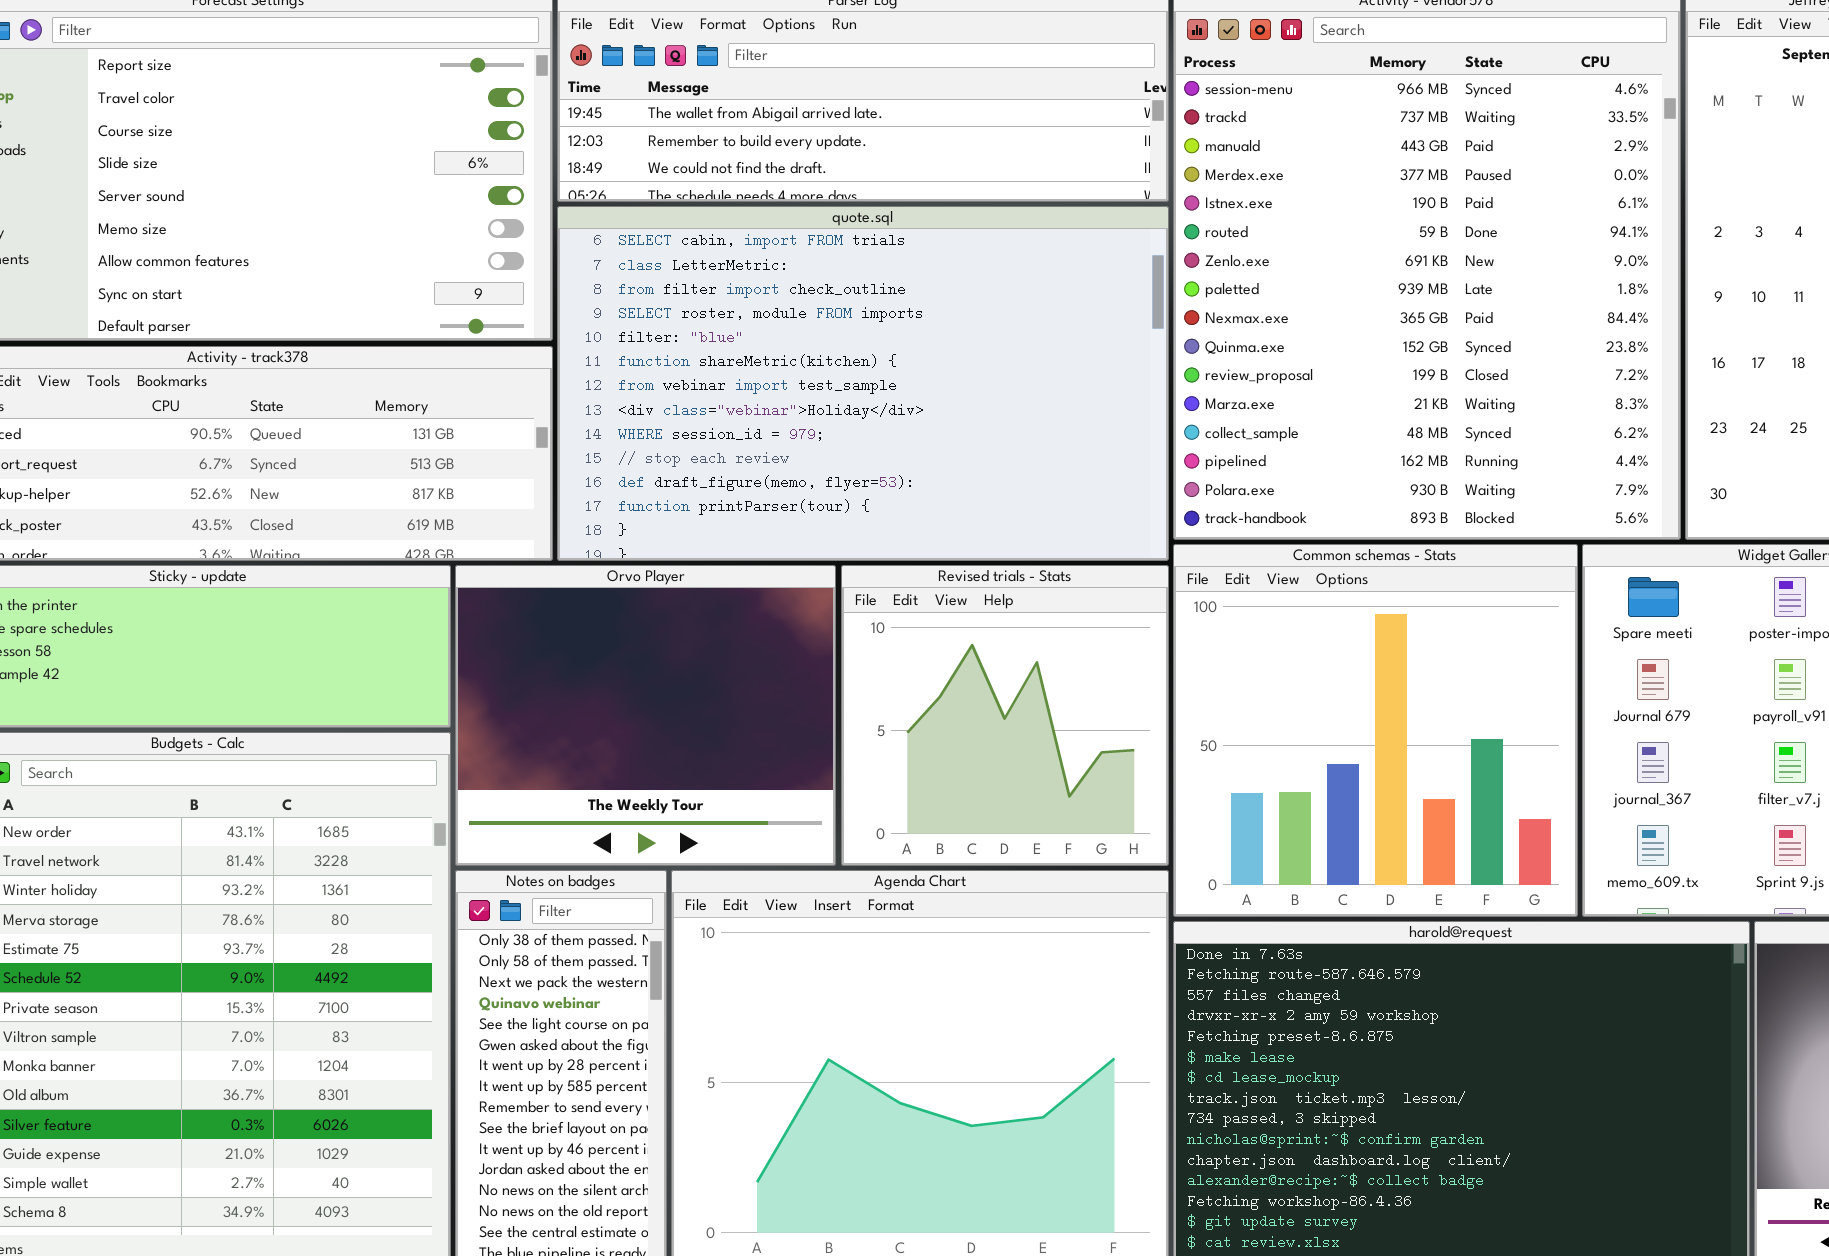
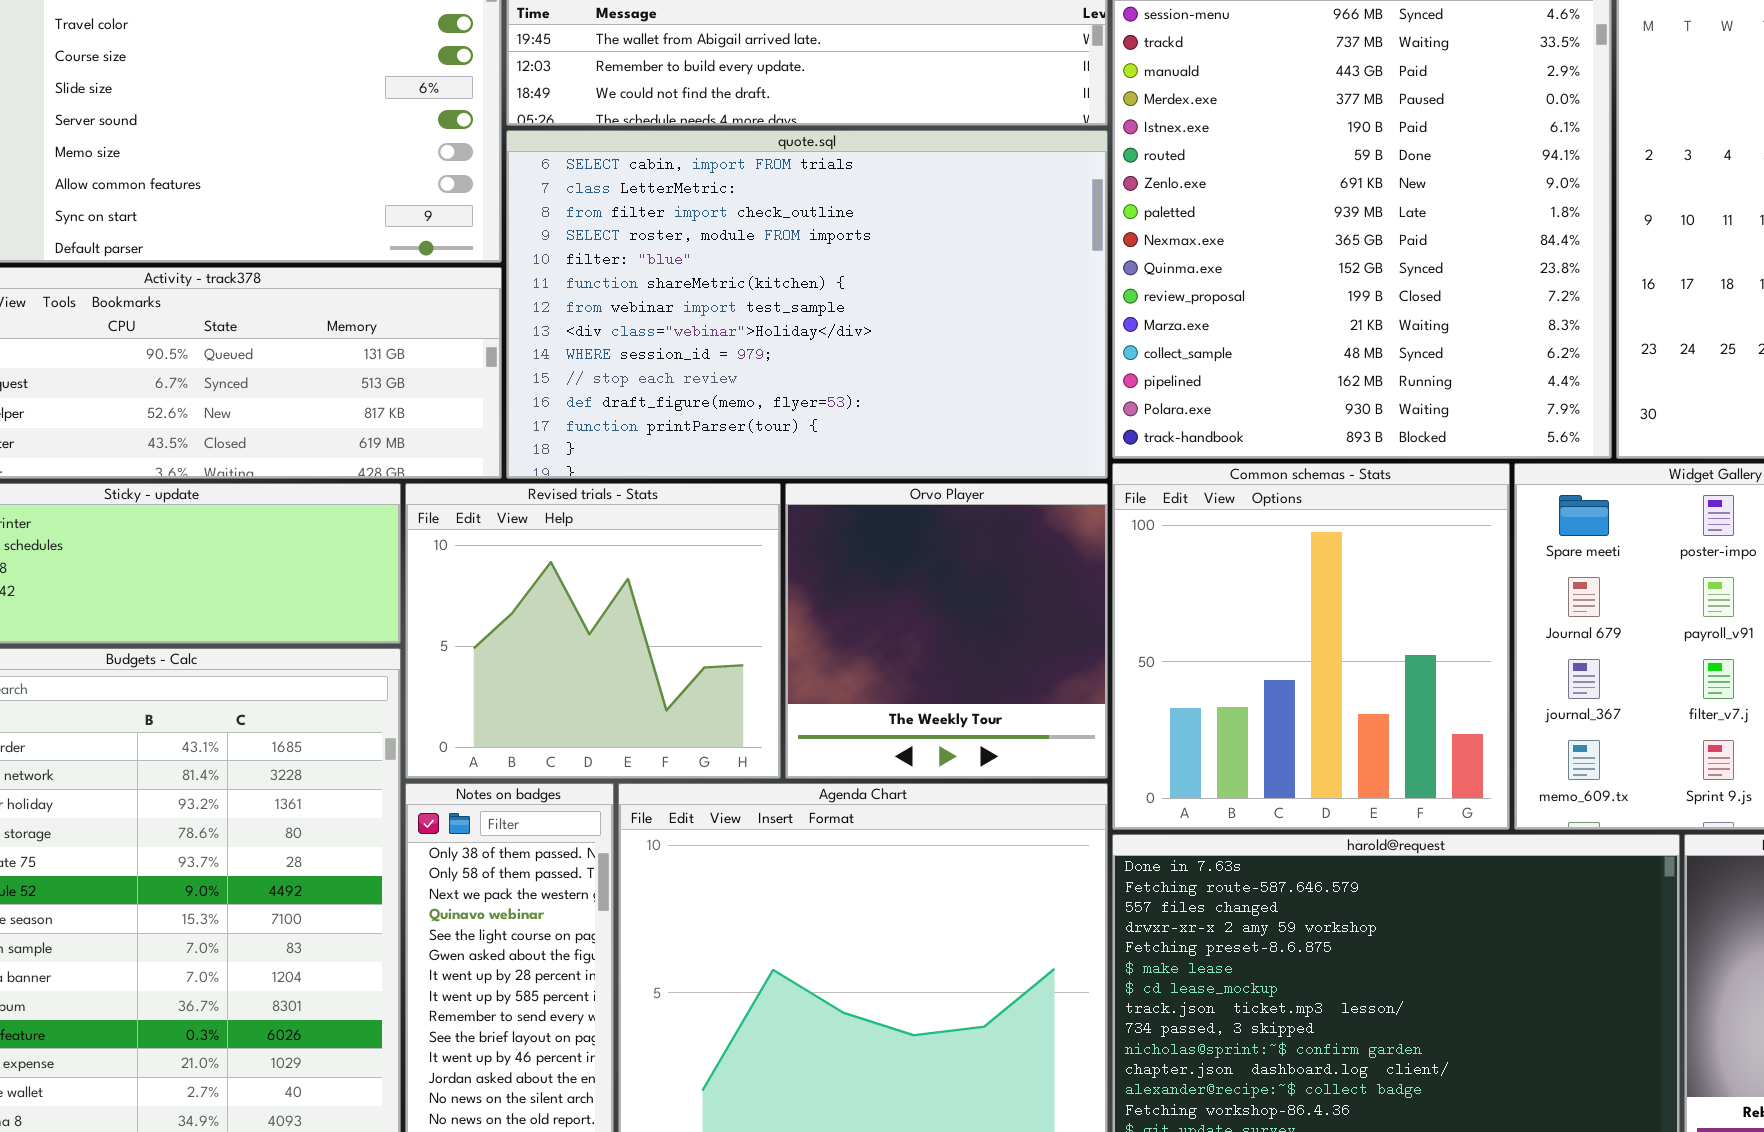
Orvo Player: [455,565,836,866] -> [785,483,1108,779], moved, resized
Revised trials - Stats: [841,565,1169,866] -> [405,483,781,779], moved, resized

